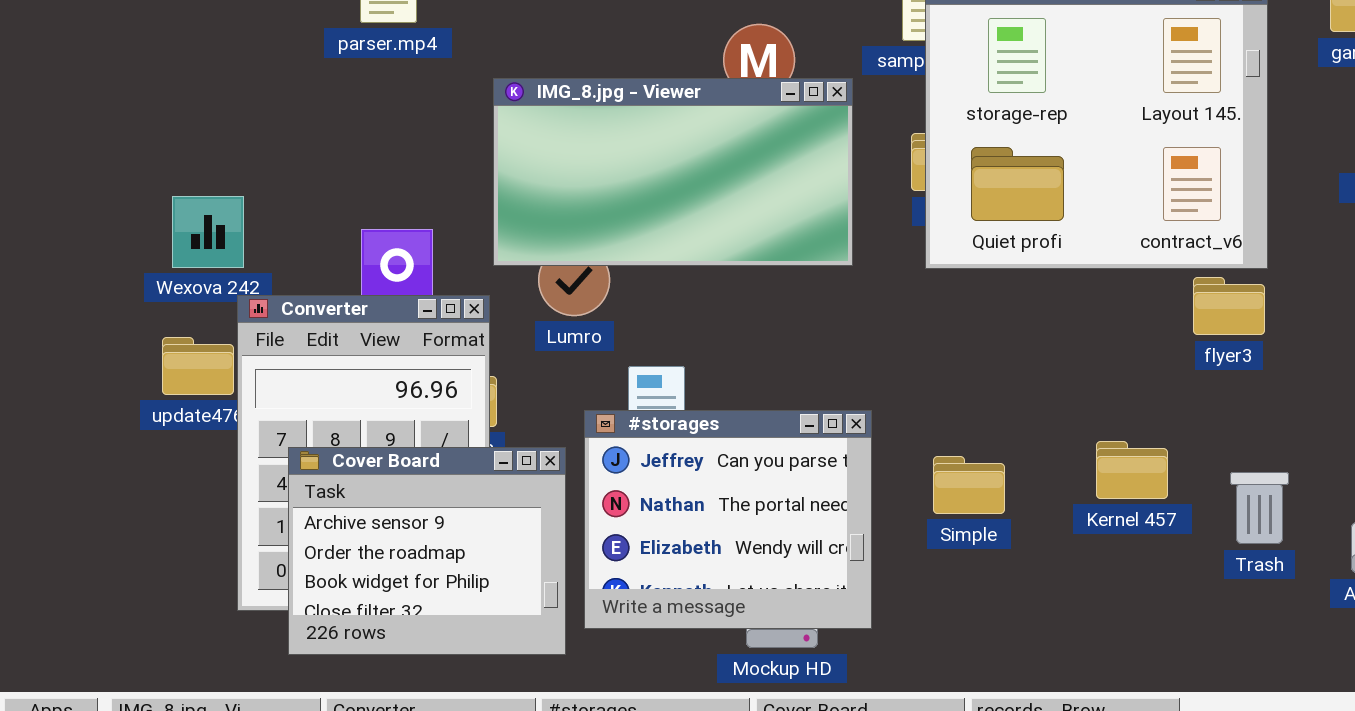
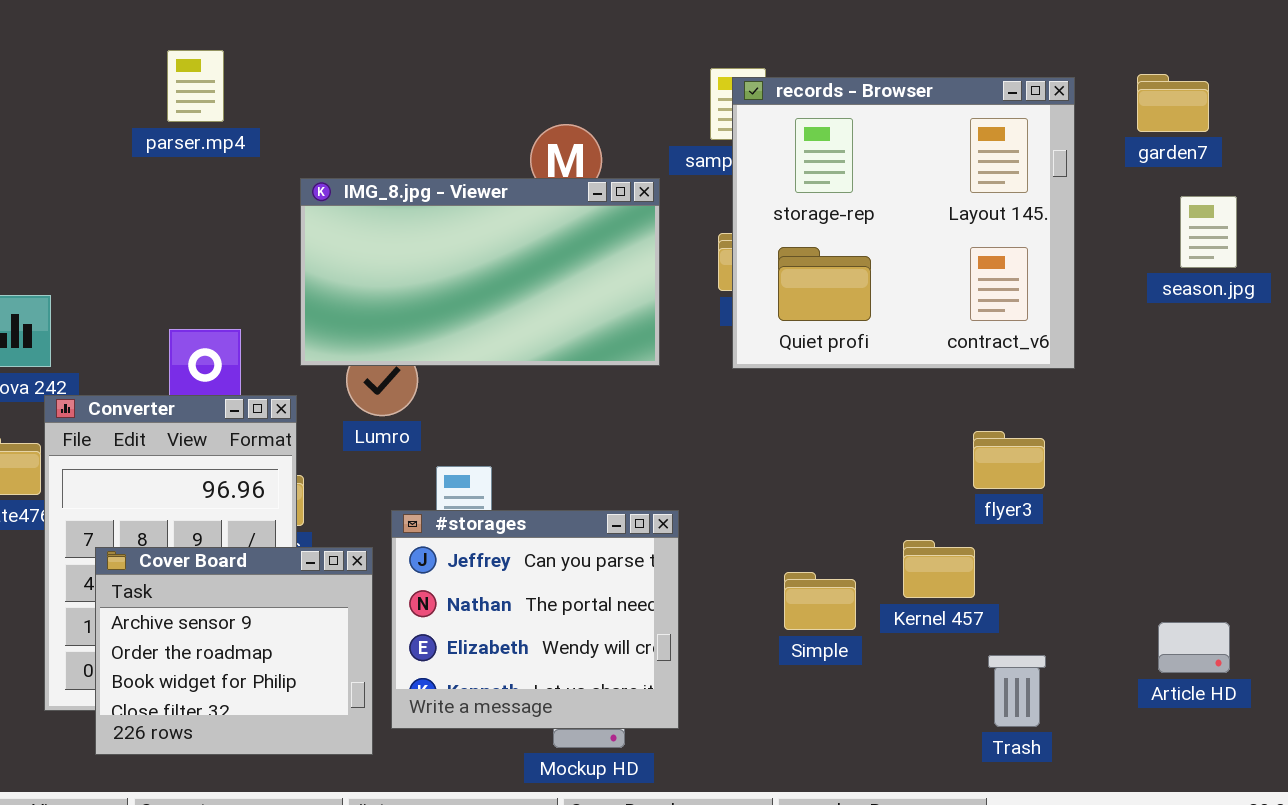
flyer3: [1193,277,1265,335] -> [973,431,1045,489], moved
Simple: [933,456,1005,514] -> [784,572,856,630], moved
Trash: [1230,472,1289,544] -> [988,655,1046,727], moved

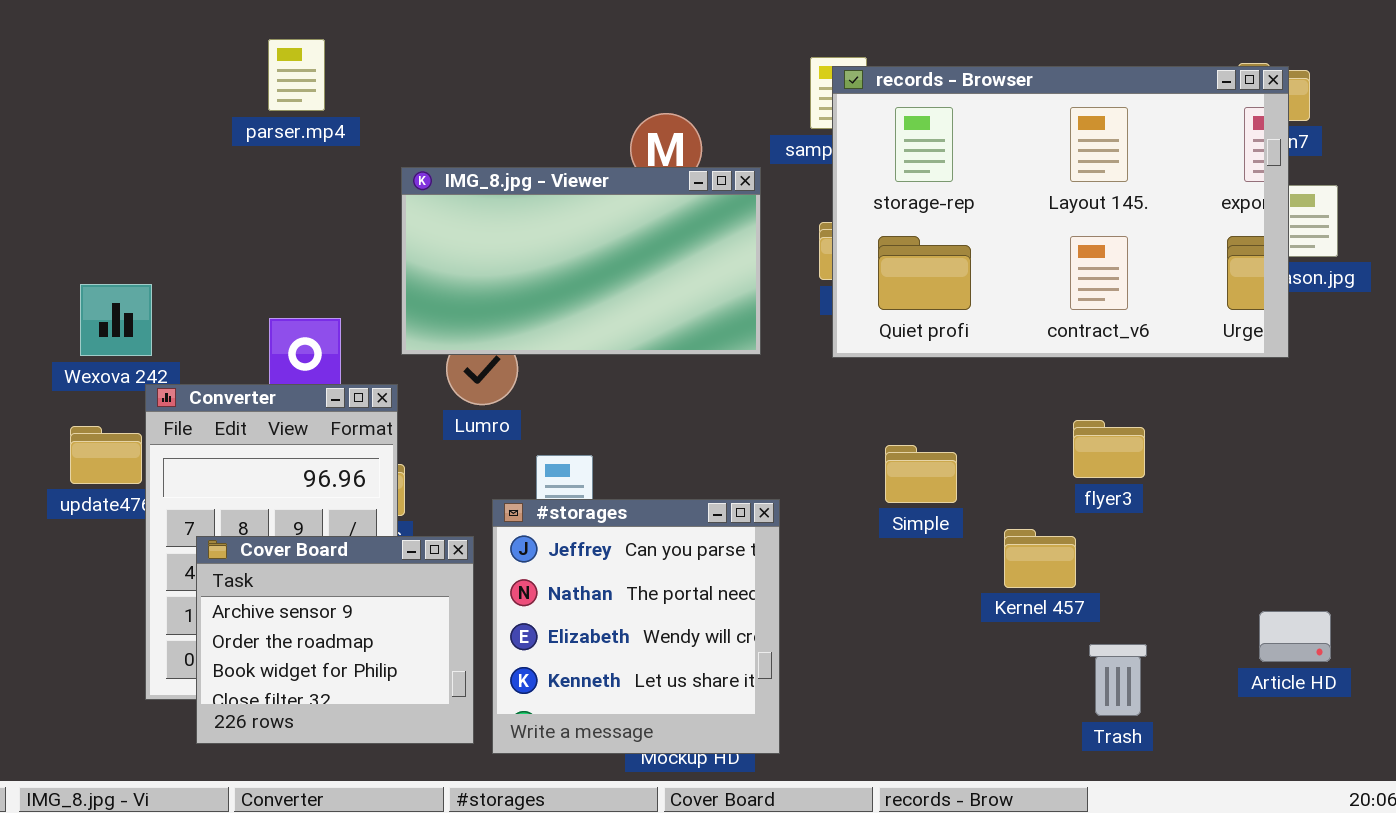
records - Browser: [732,77,1075,369] -> [832,66,1289,358], resized
#storages: [391,510,679,729] -> [492,499,780,754], resized
Simple: [784,572,856,630] -> [885,445,957,503], moved

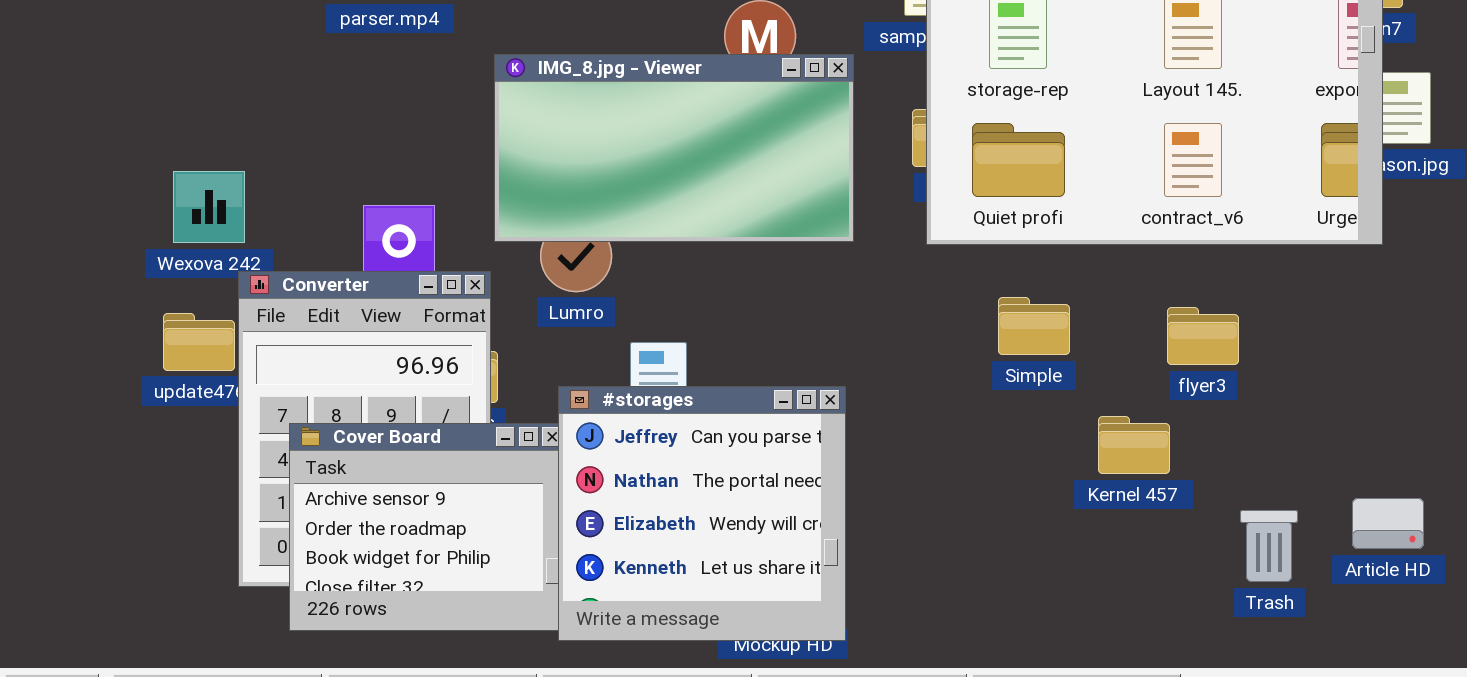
Simple: [885,445,957,503] -> [998,297,1070,355], moved
#storages: [492,499,780,754] -> [558,386,846,641], moved
Trash: [1089,644,1147,716] -> [1240,510,1298,582], moved

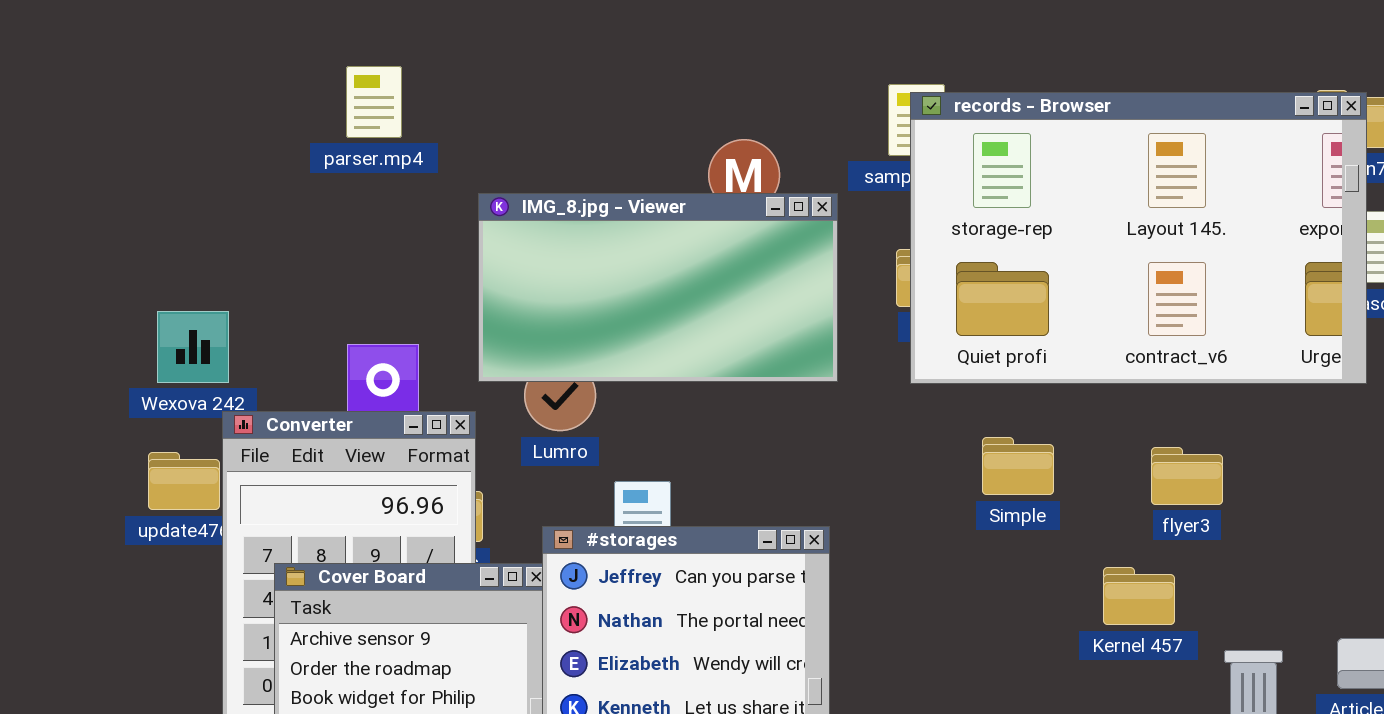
Kernel 457: [1098,416,1170,474] -> [1103,567,1175,625], moved

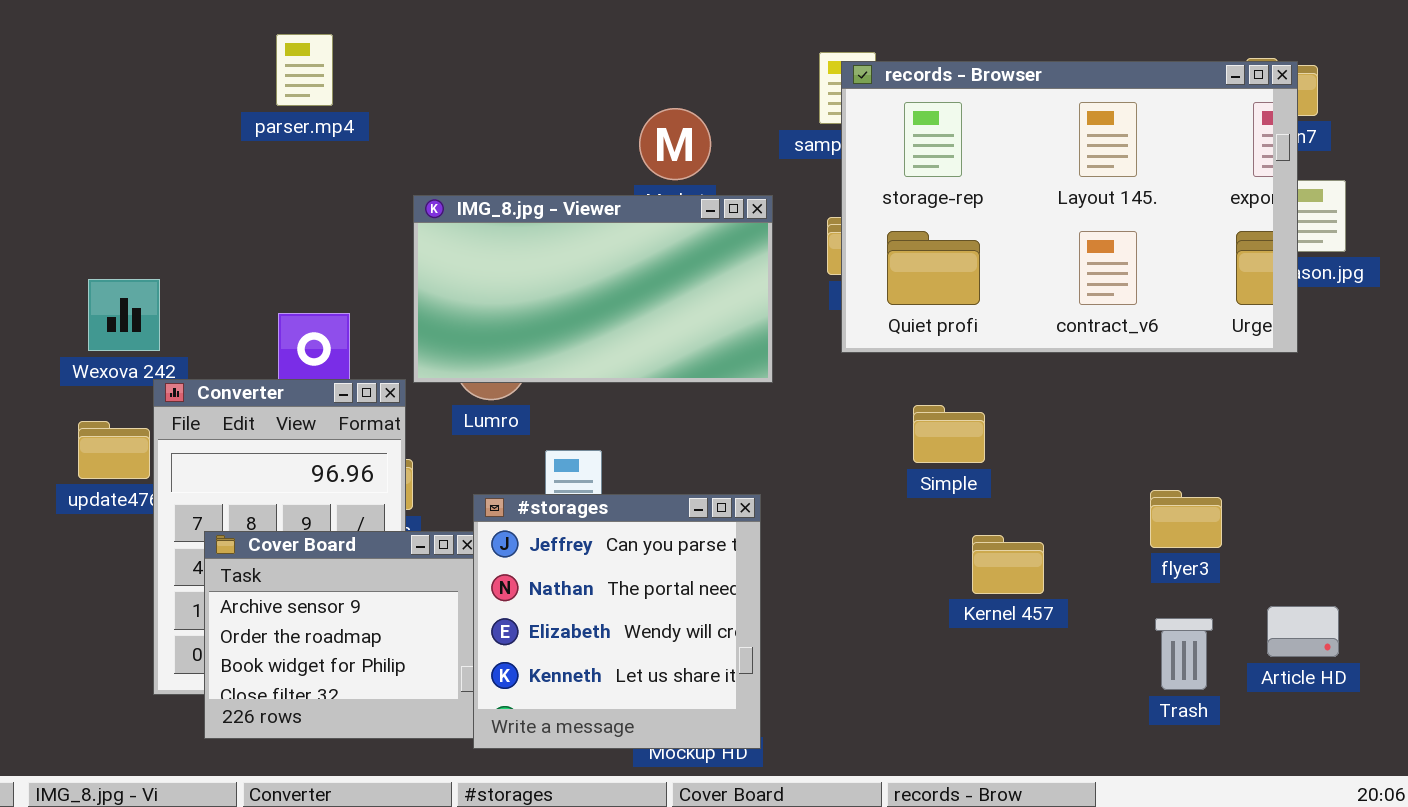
IMG_8.jpg - Viewer: [478,193,838,382] -> [413,195,773,383], moved
flyer3: [1151,447,1223,505] -> [1150,490,1222,548], moved
Kernel 457: [1103,567,1175,625] -> [972,535,1044,594], moved

